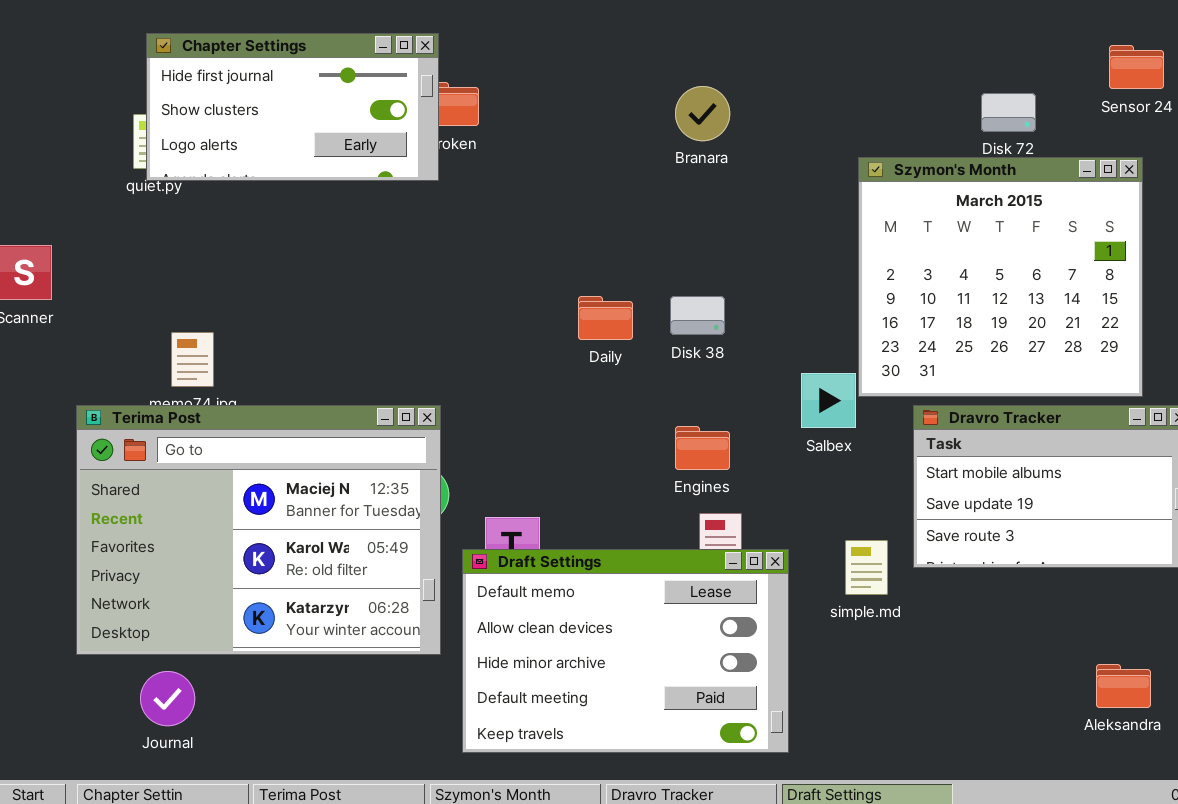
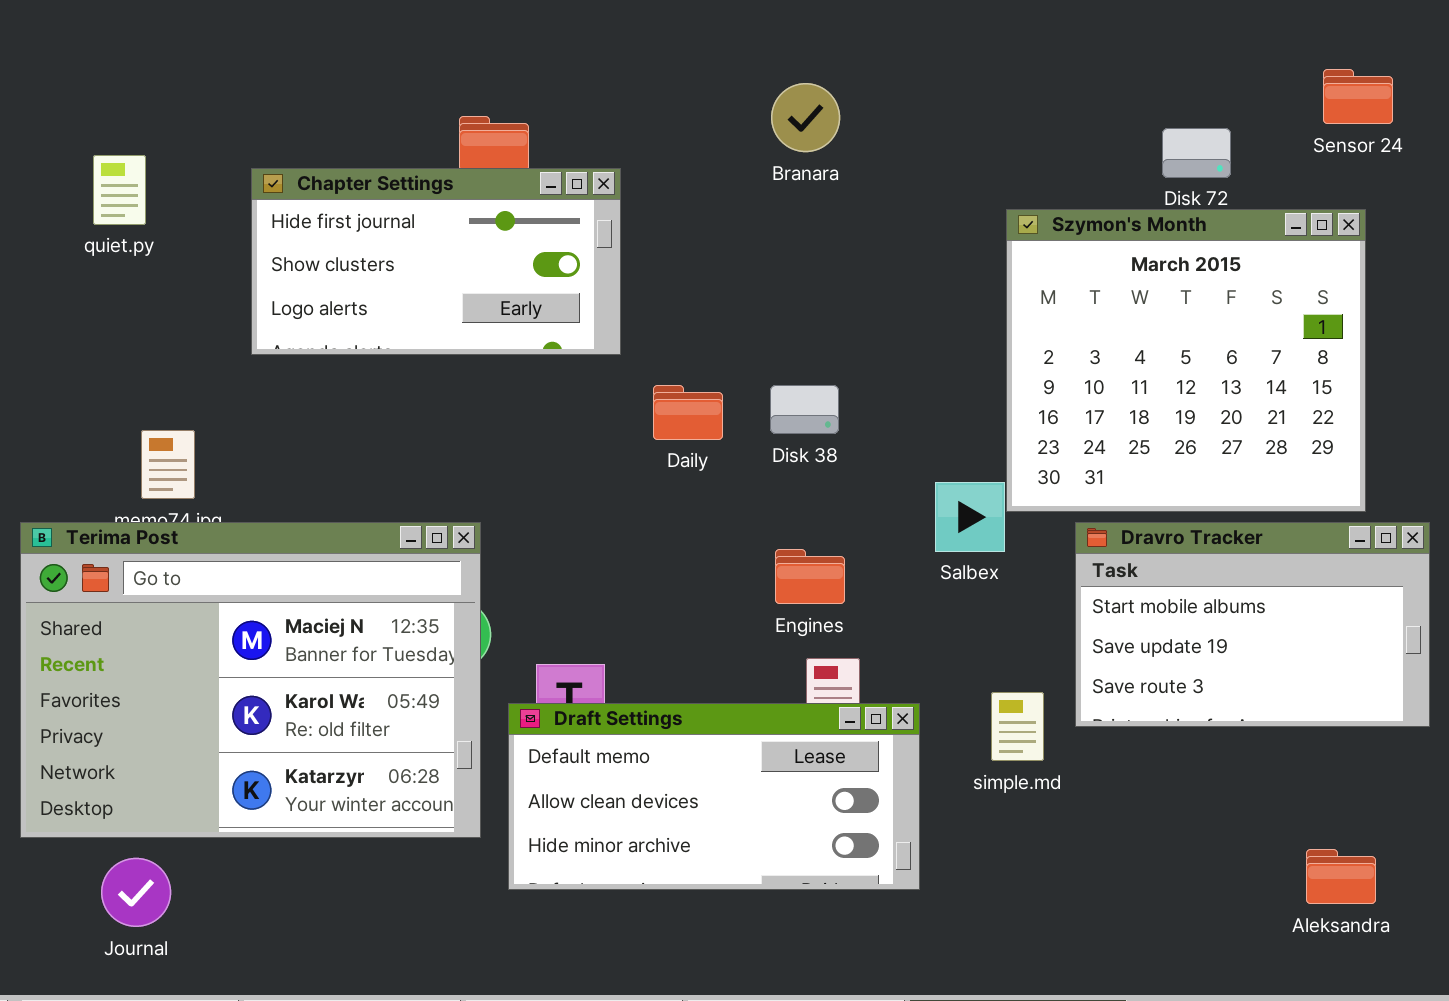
Chapter Settings: [146,33,439,181] -> [251,168,621,355], moved
Branara: [675,86,730,141] -> [771,83,840,152], moved
Draft Settings: [462,549,789,753] -> [508,703,920,890], resized

